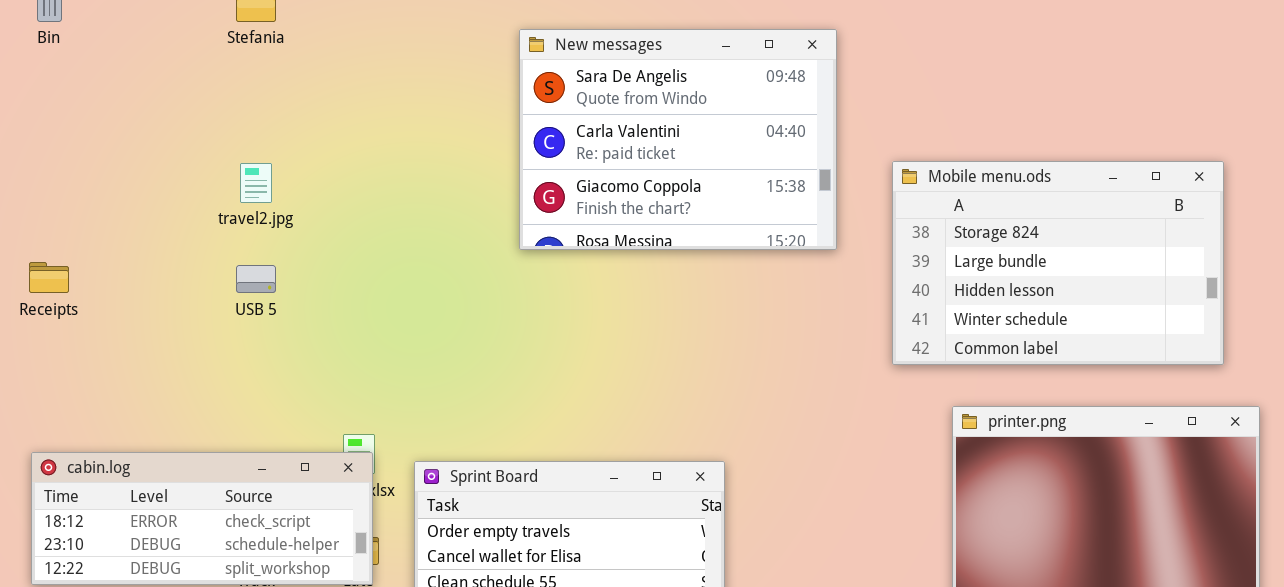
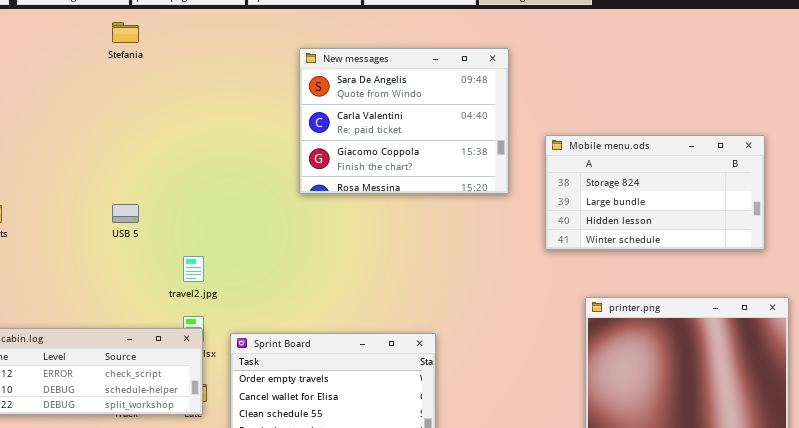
Mobile menu.ods: [892,161,1224,365] -> [545,135,765,250], resized
travel2.jpg: [240,163,272,203] -> [183,256,204,282], moved

